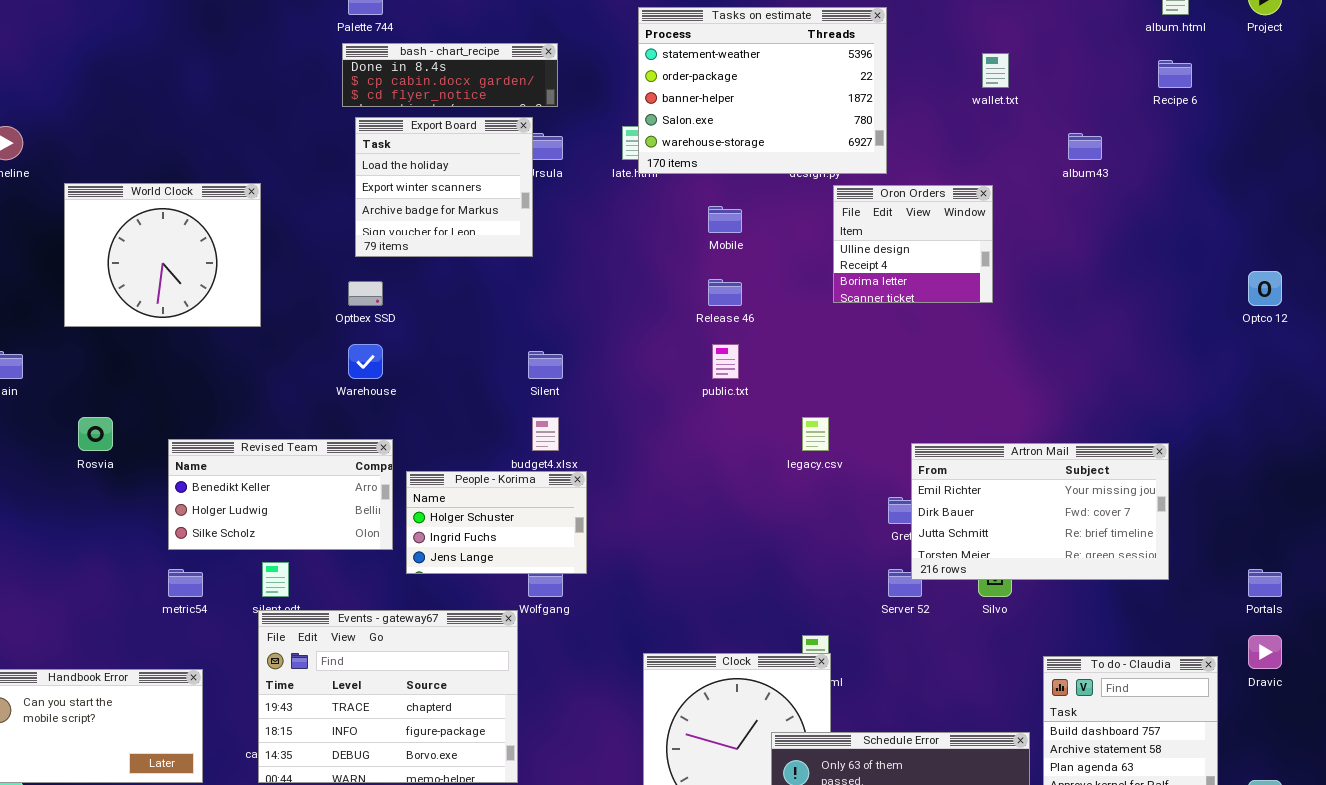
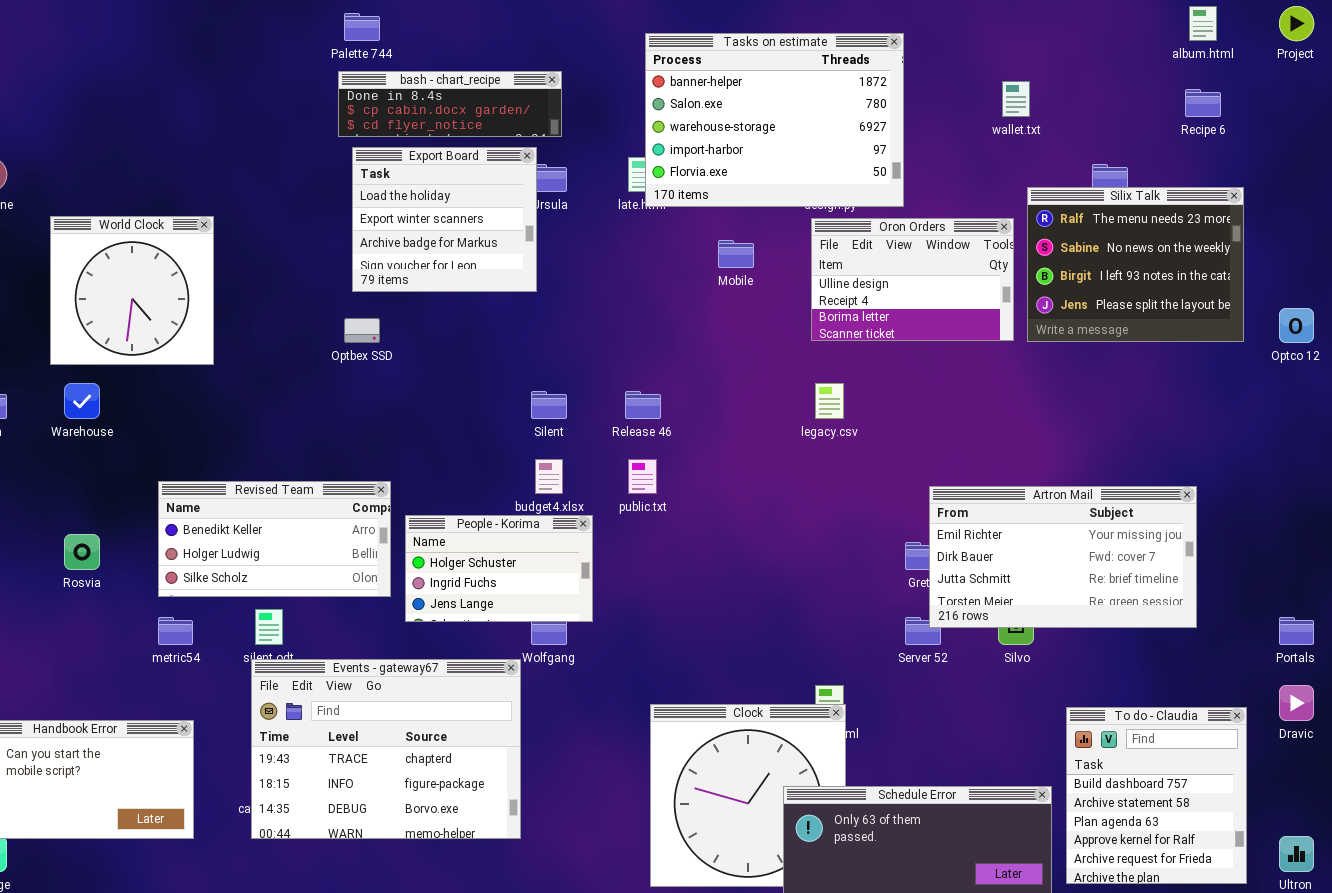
Tasks on estimate: [638,7,887,174] -> [645,33,904,207], scrolled down 2 rows
Silix Talk: none -> [1027,187,1244,342], opened
World Clock: [64,183,261,327] -> [50,216,214,365], resized
Oron Orders: [833,185,993,303] -> [811,218,1014,341], resized
Release 46: [708,279,742,306] -> [625,391,661,419], moved
Warehouse: [348,344,383,379] -> [64,383,100,419], moved
public.txt: [712,344,739,379] -> [628,459,657,494], moved
Rosvia: [78,417,113,451] -> [64,534,100,570], moved
legacy.csv: [802,417,829,451] -> [815,383,844,419], moved

